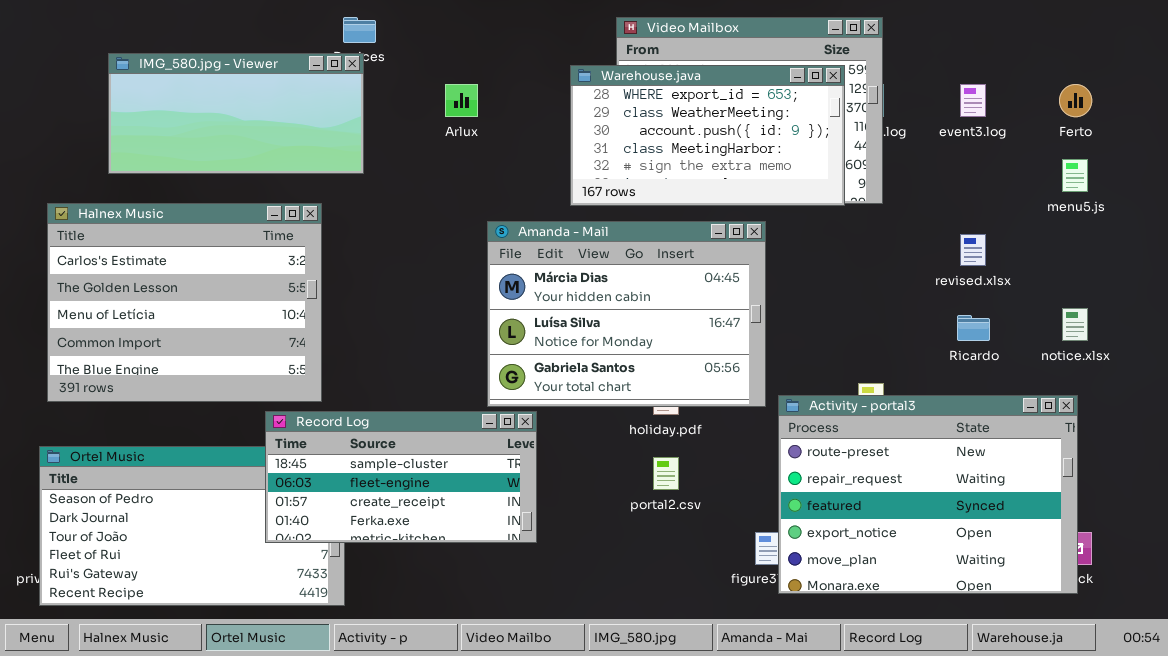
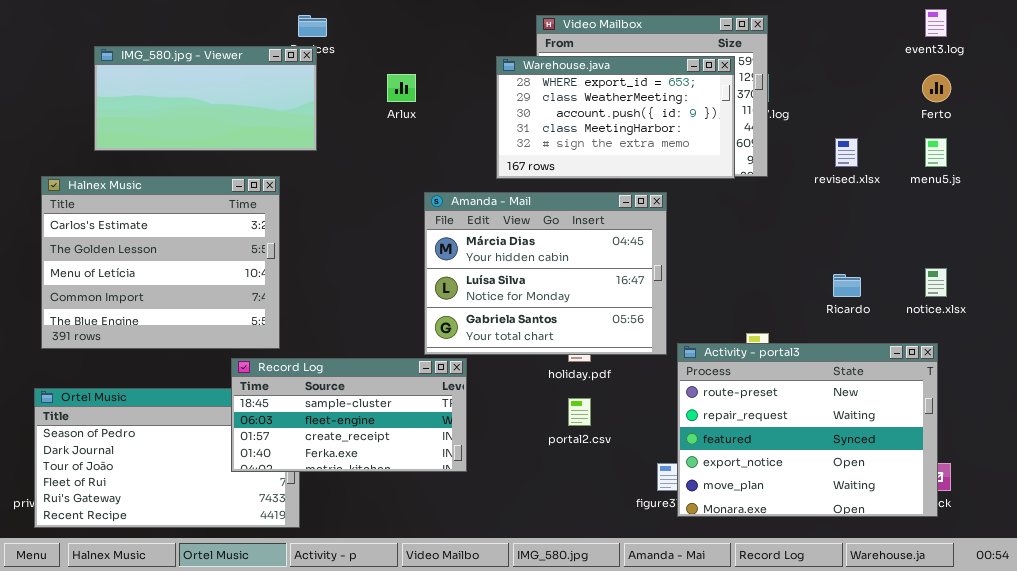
event3.log: [960,84,986,117] -> [925,9,947,37], moved
revised.xlsx: [960,234,986,266] -> [835,138,858,167], moved

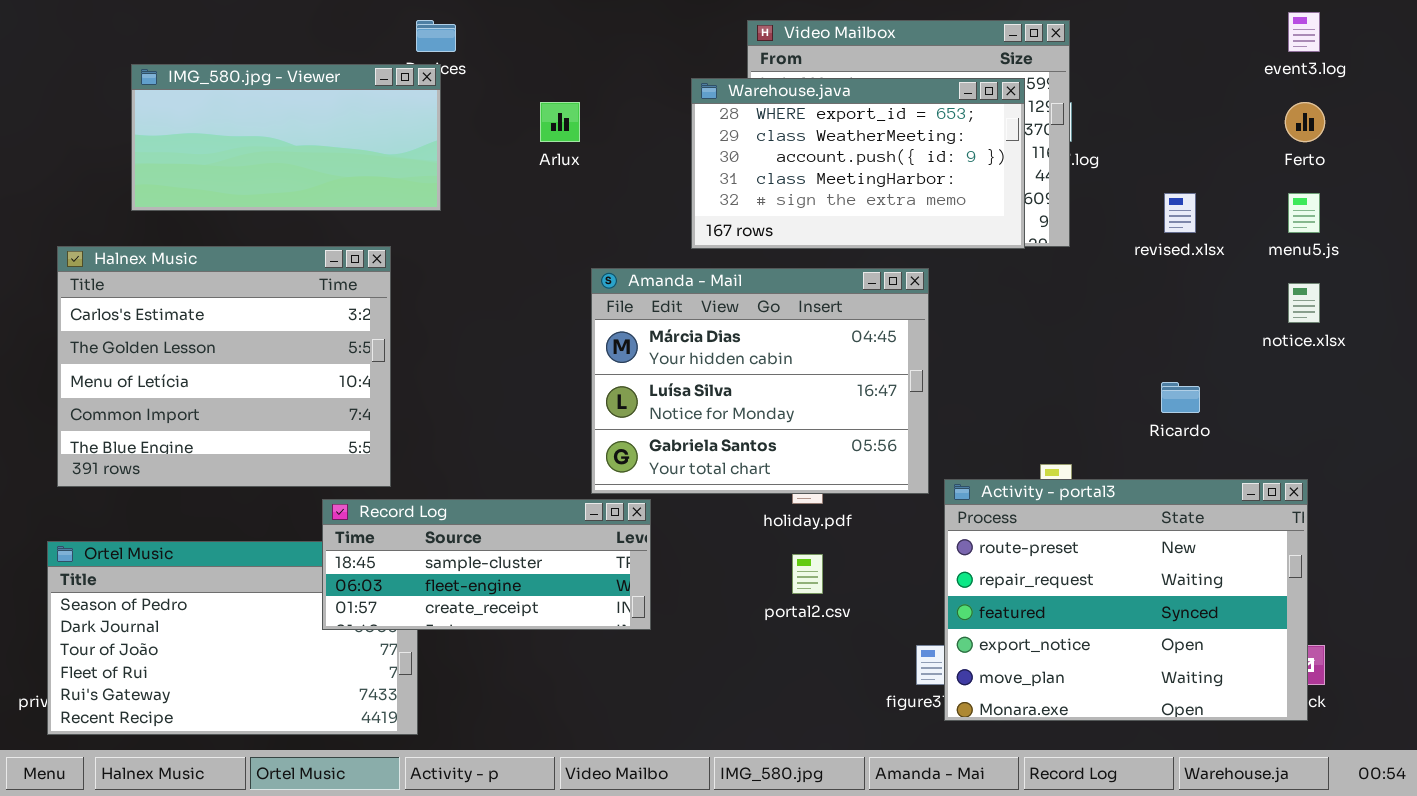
notice.xlsx: [925,268,947,297] -> [1288,283,1320,323], moved
Record Log: [231,358,467,472] -> [322,499,651,630], resized

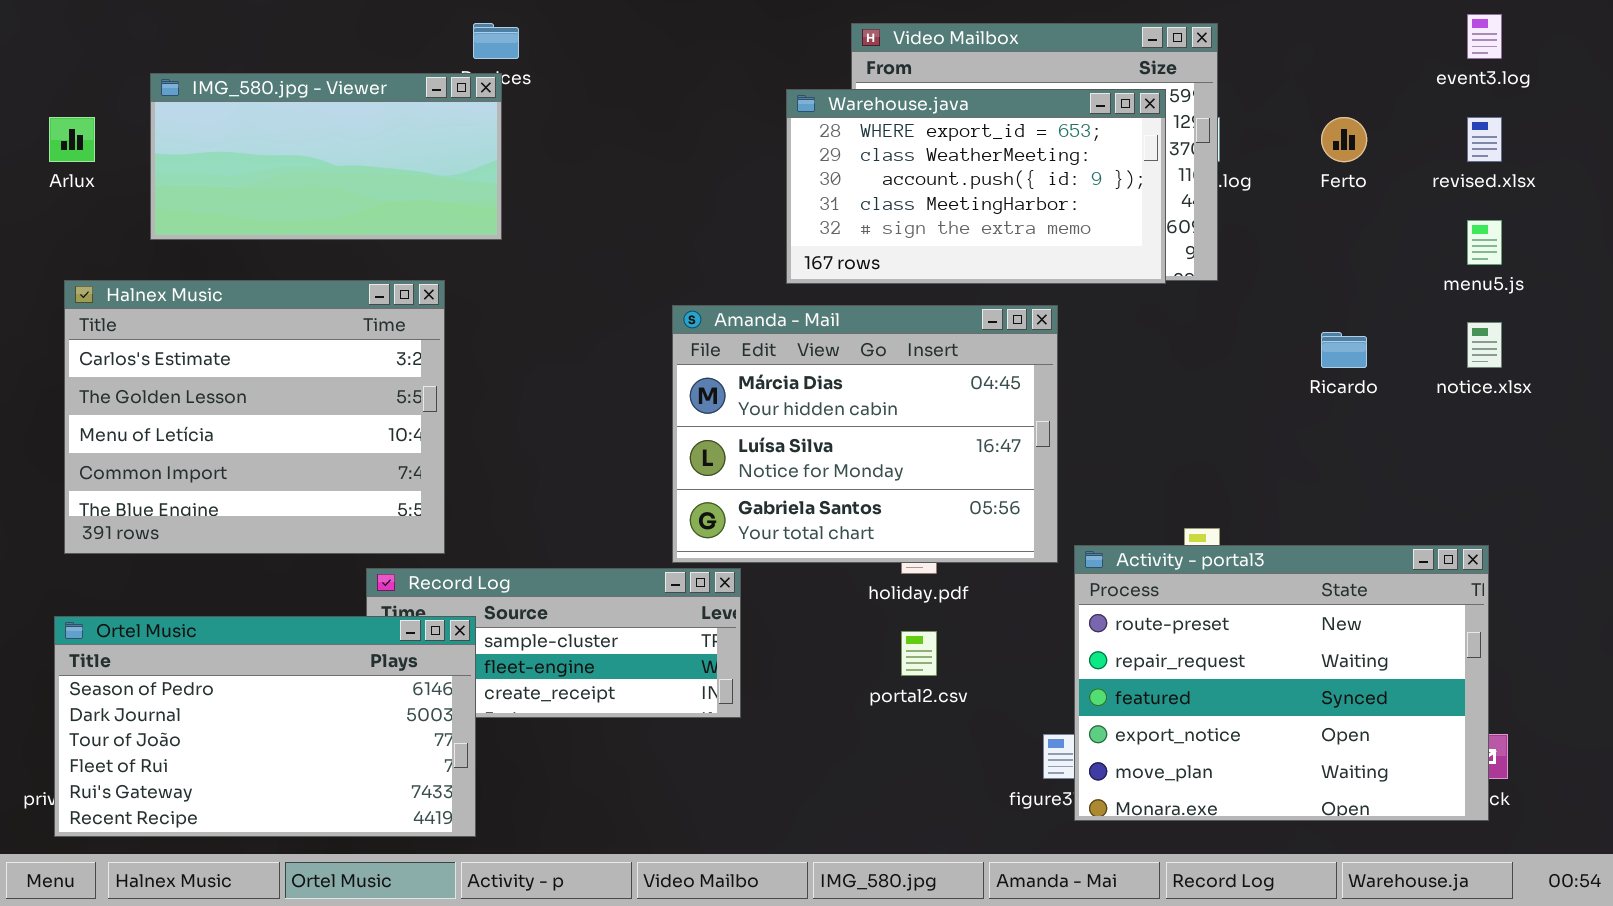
Arlux: [540,102,580,142] -> [49,117,95,162], moved
Ferto: [1285,102,1325,142] -> [1321,117,1367,162], moved
revised.xlsx: [1164,193,1196,233] -> [1467,117,1502,162], moved
Ricardo: [1161,382,1200,413] -> [1321,332,1367,368], moved
Ortel Music: [47,541,418,735] -> [54,616,476,837], raised

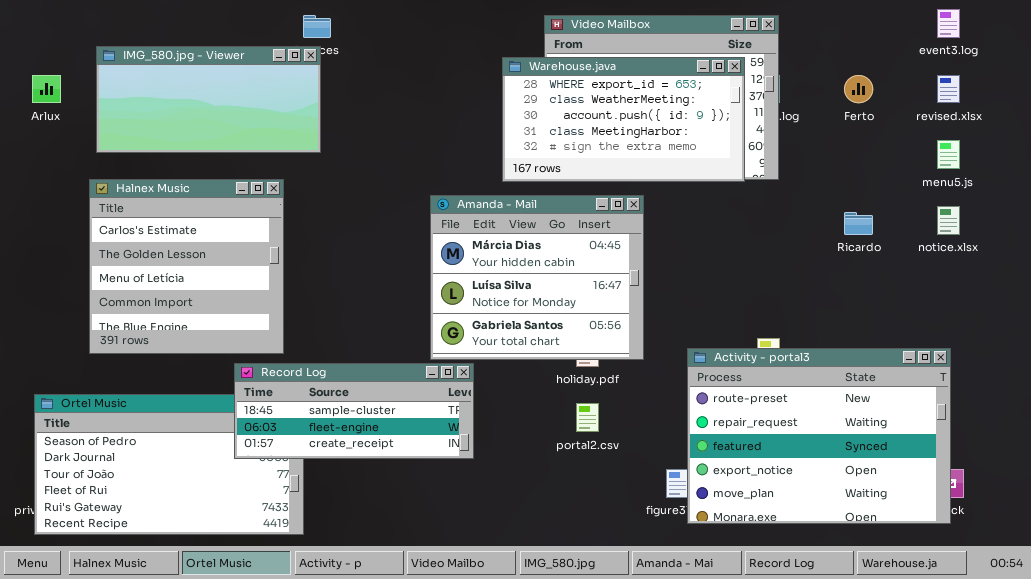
Halnex Music: [64,280,445,554] -> [89,179,284,354], resized
Amanda - Mail: [672,305,1058,563] -> [430,195,644,360], resized
Record Log: [366,568,741,718] -> [234,363,474,459], raised

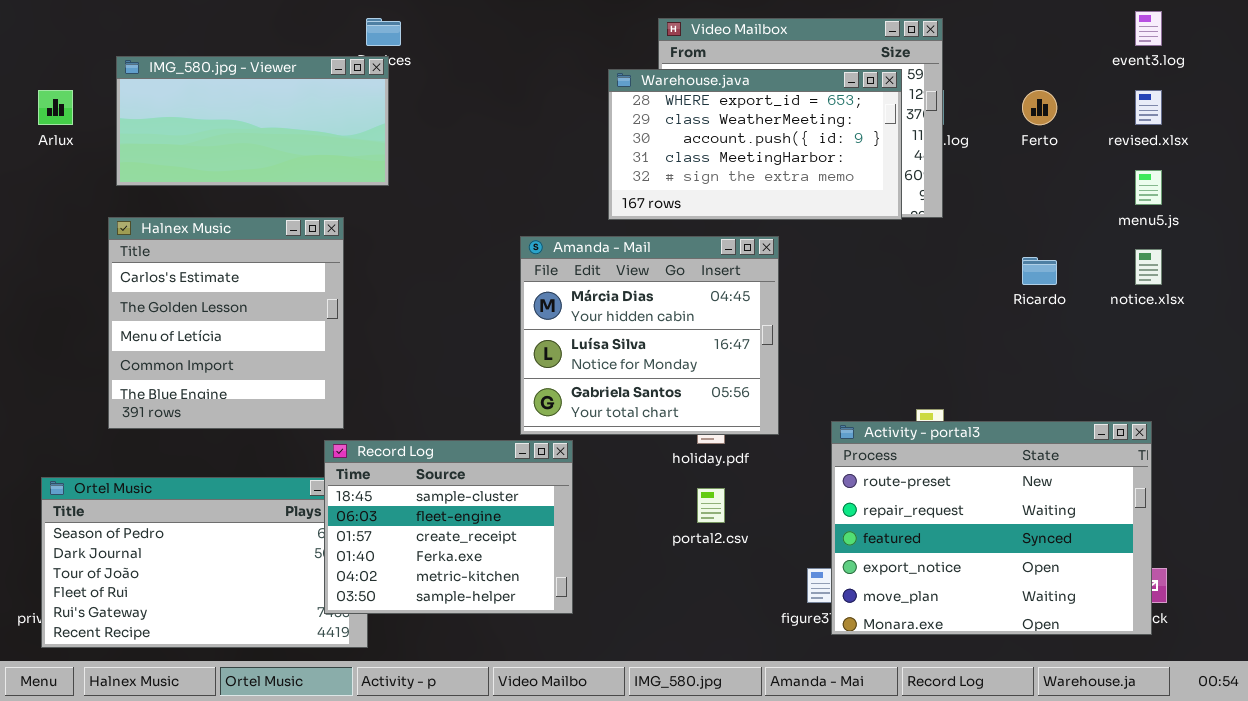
Record Log: [234,363,474,459] -> [324,440,573,614], resized

